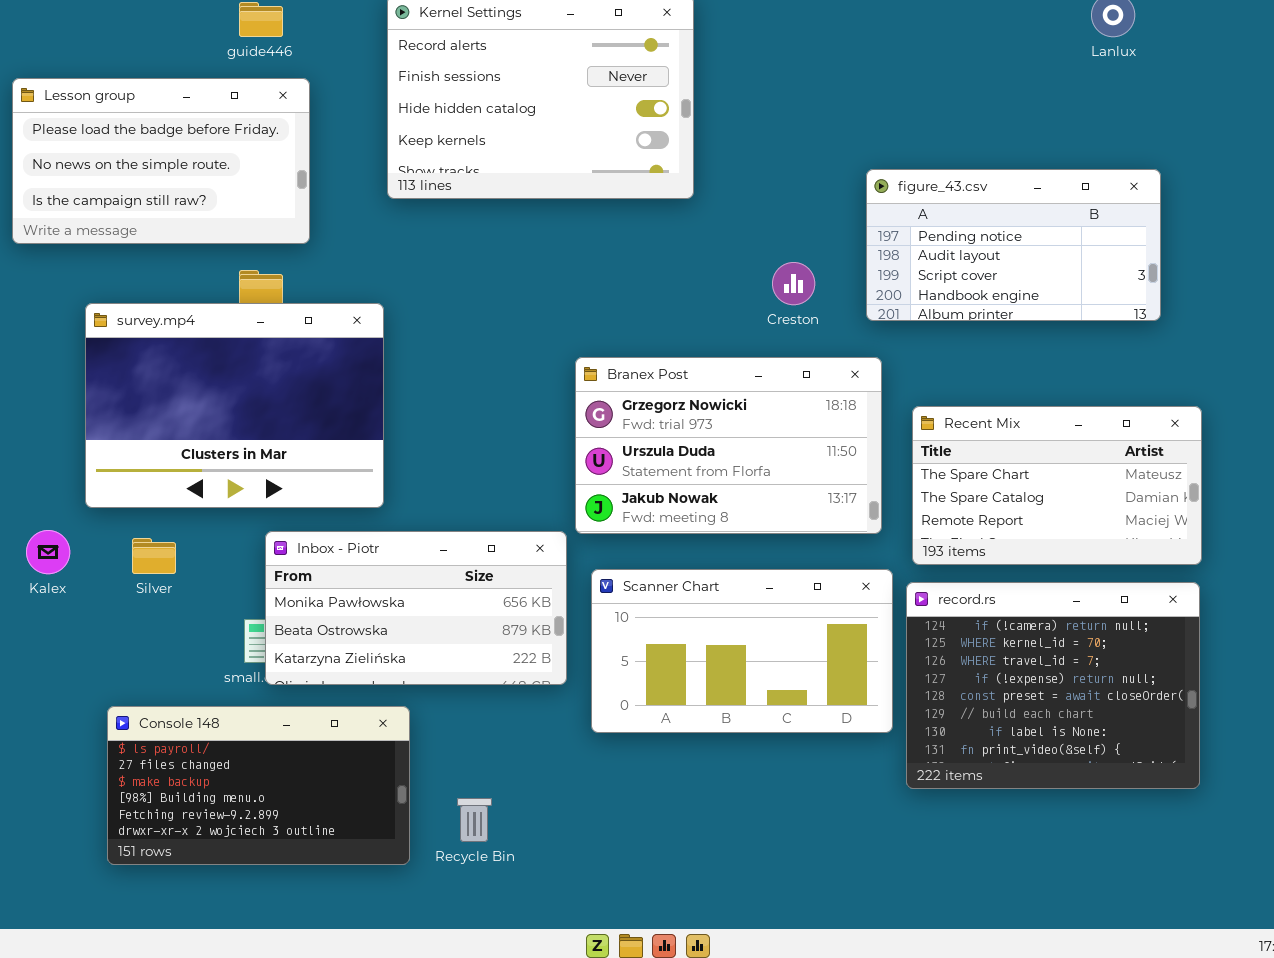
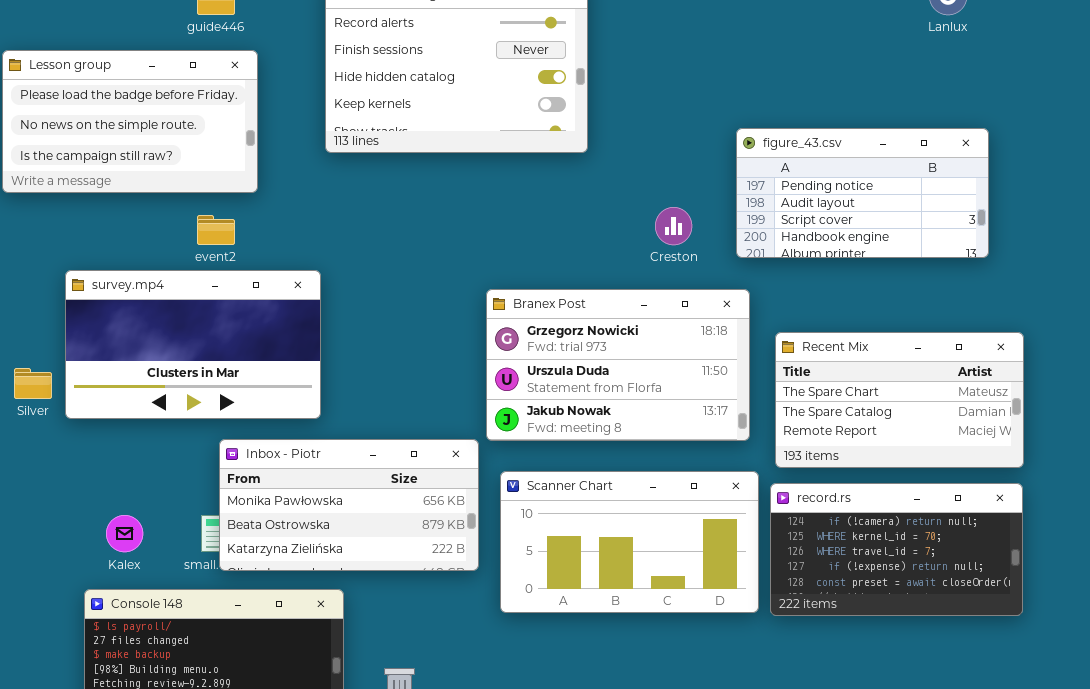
survey.mp4: [85,303,384,508] -> [65,270,321,419], resized
Kalex: [26,530,70,574] -> [106,515,143,552], moved
Silver: [132,538,176,574] -> [14,368,52,399], moved
record.rs: [906,582,1200,789] -> [770,483,1023,616], resized

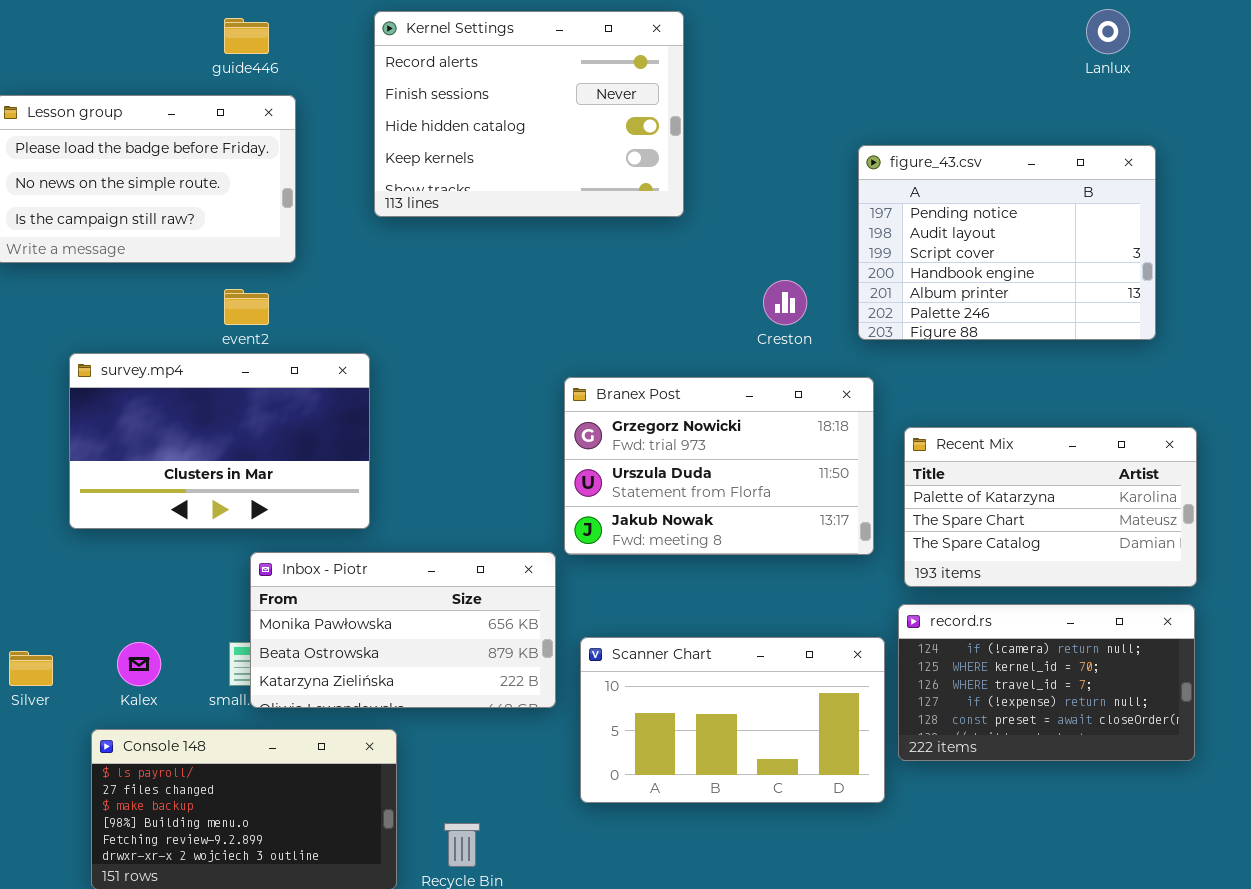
figure_43.csv: [736,128,989,258] -> [858,145,1156,340], resized
Recent Mix: [775,332,1024,468] -> [904,427,1197,587], scrolled up 1 row
Silver: [14,368,52,399] -> [9,651,53,686], moved
Scanner Chart: [500,471,759,613] -> [580,637,885,803], moved

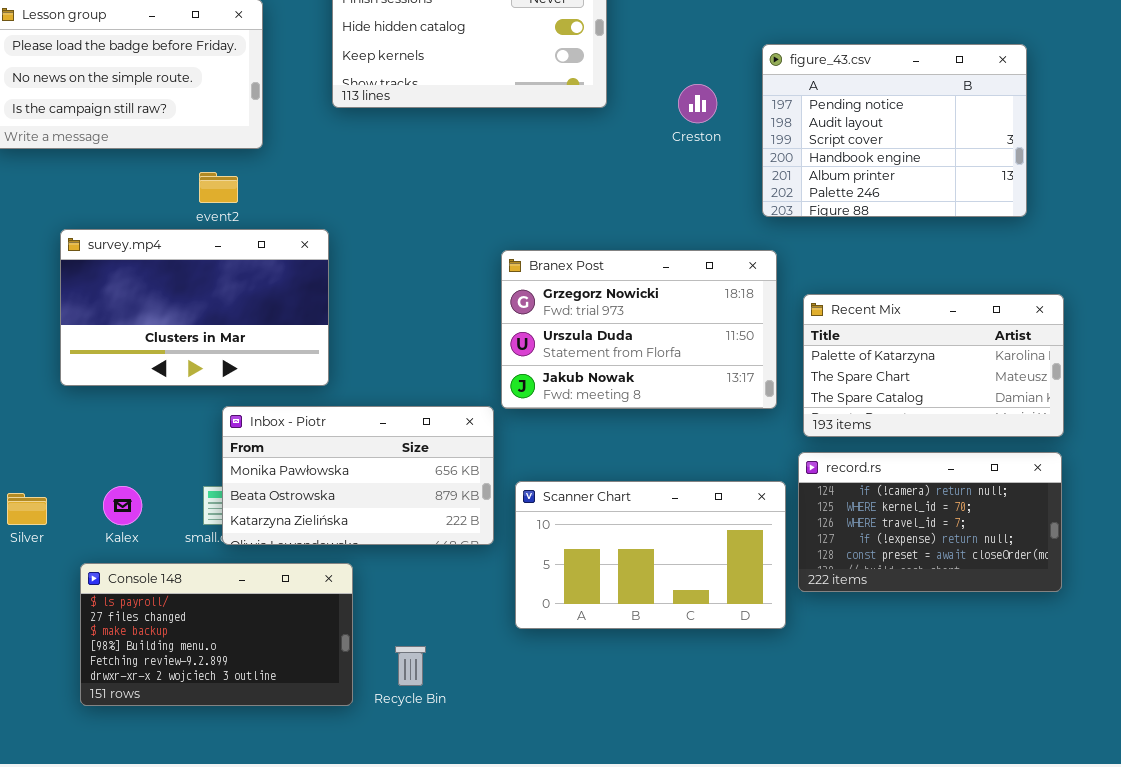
Creston: [763,280,807,325] -> [678,84,717,123], moved

